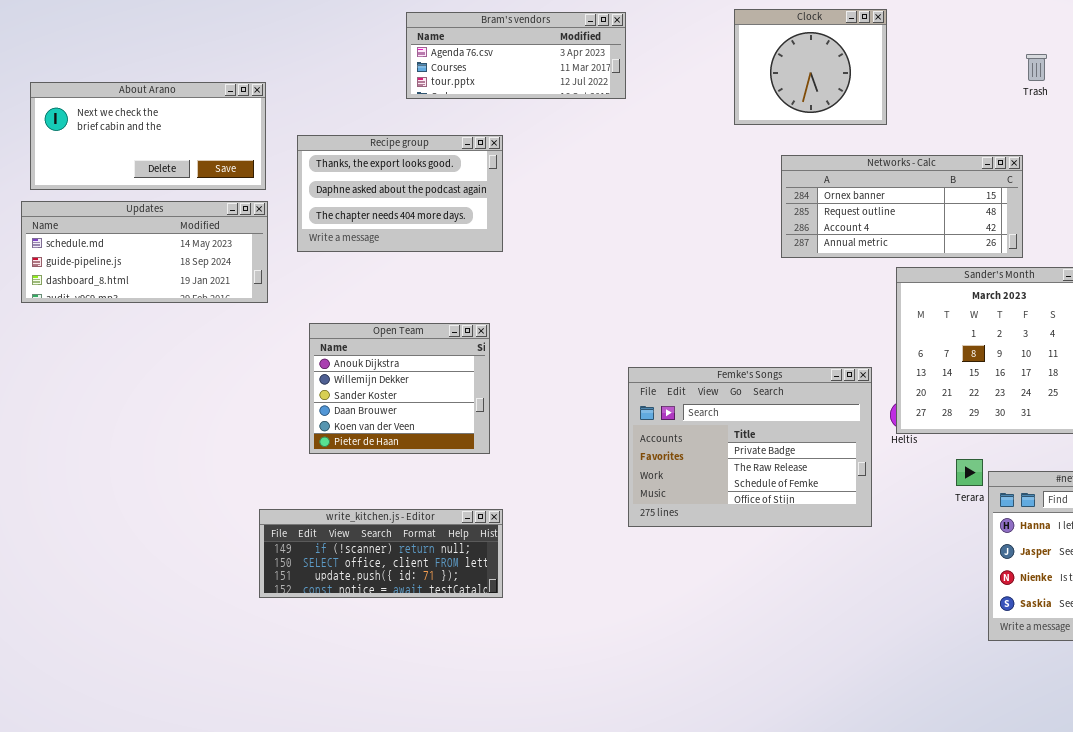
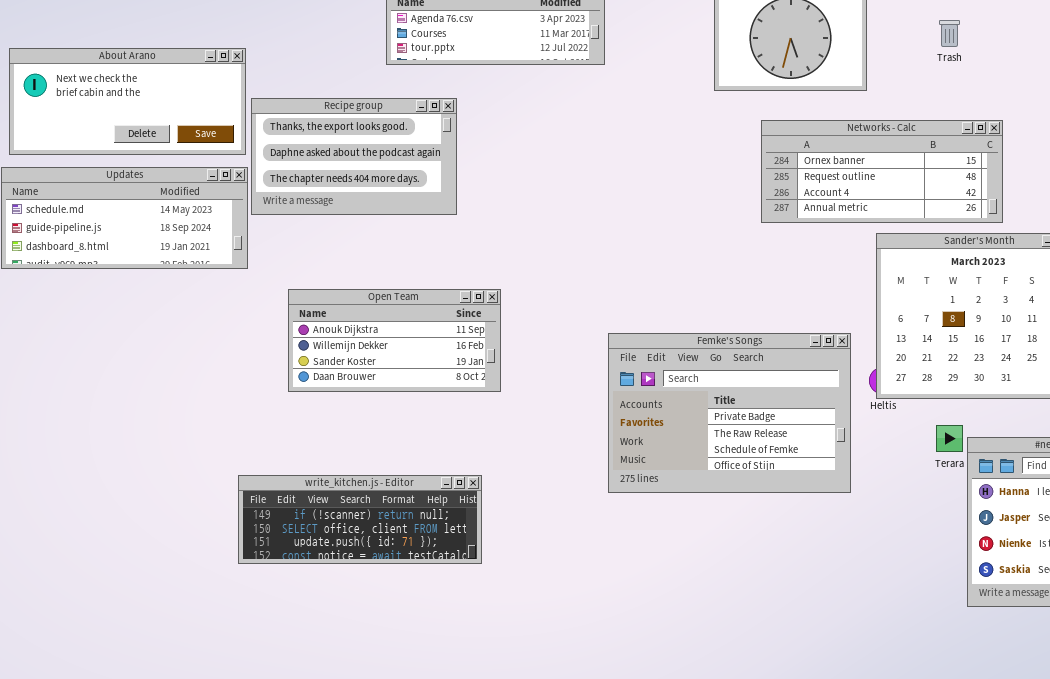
Trash: [1026,54,1047,81] -> [939,20,960,47], moved
Recipe group: [297,135,503,252] -> [251,98,457,215], moved
Open Team: [309,323,490,454] -> [288,289,501,392], resized

